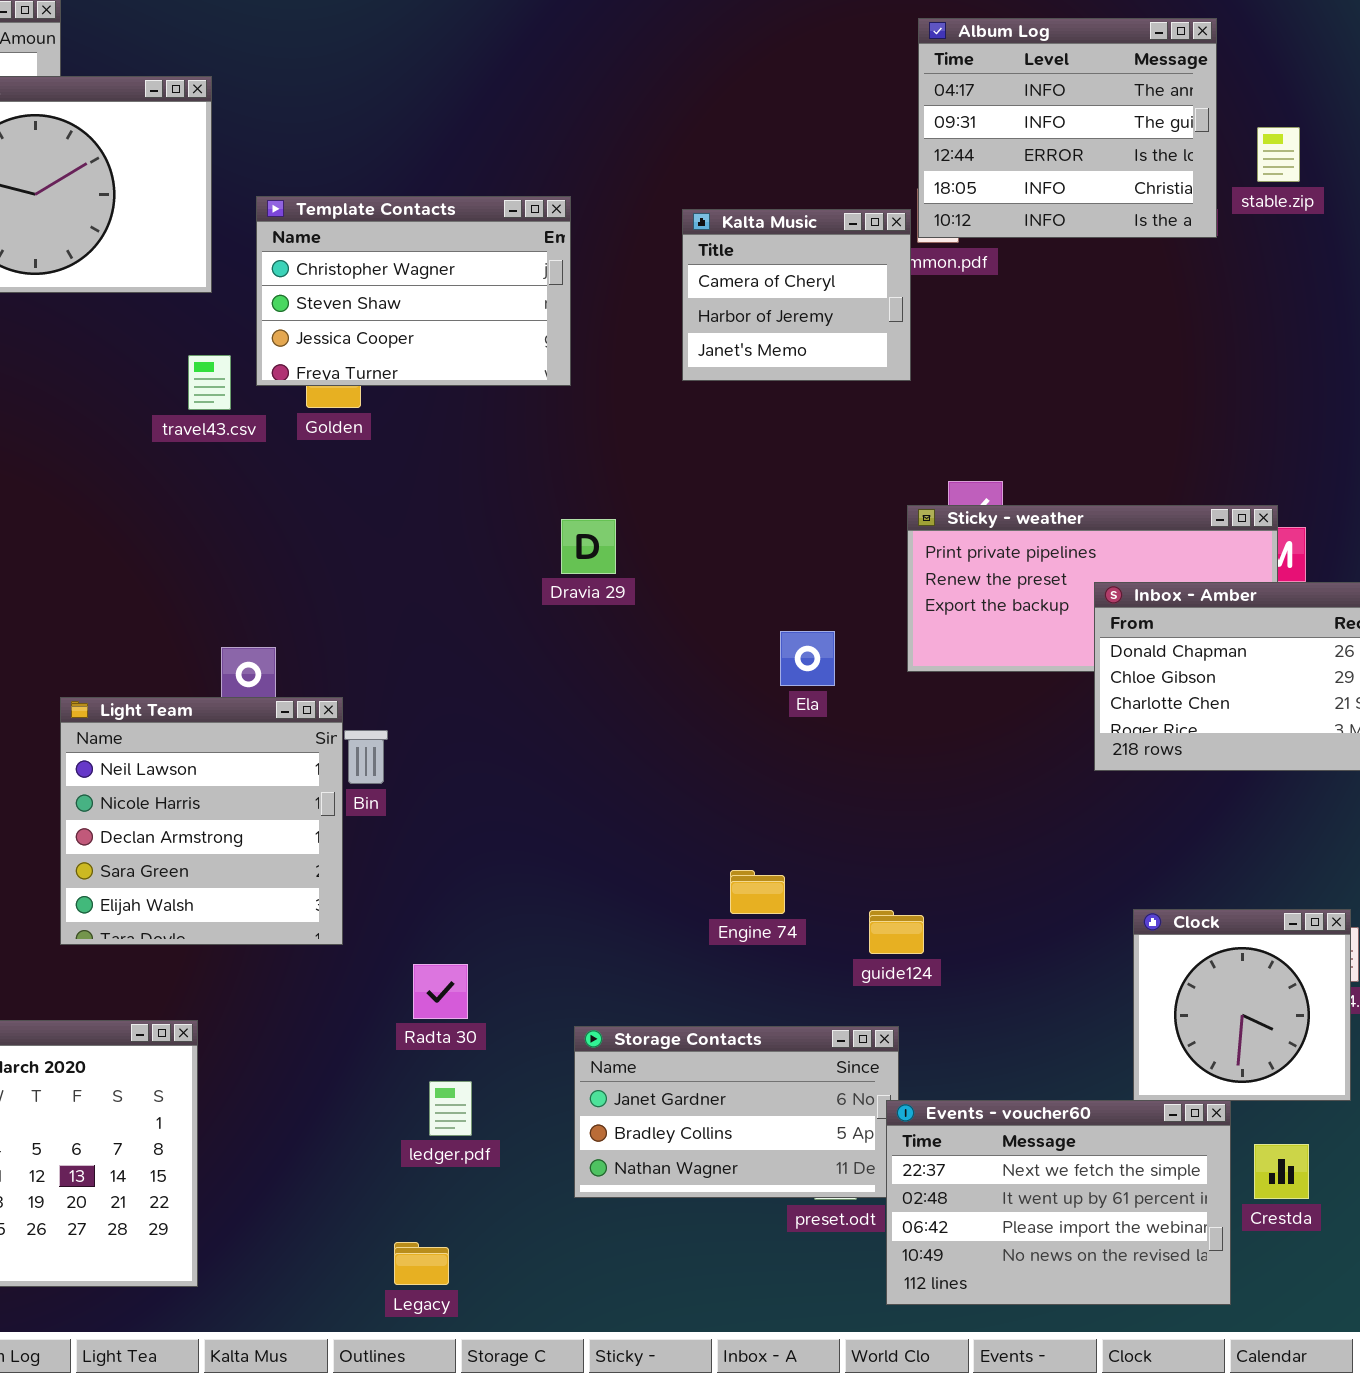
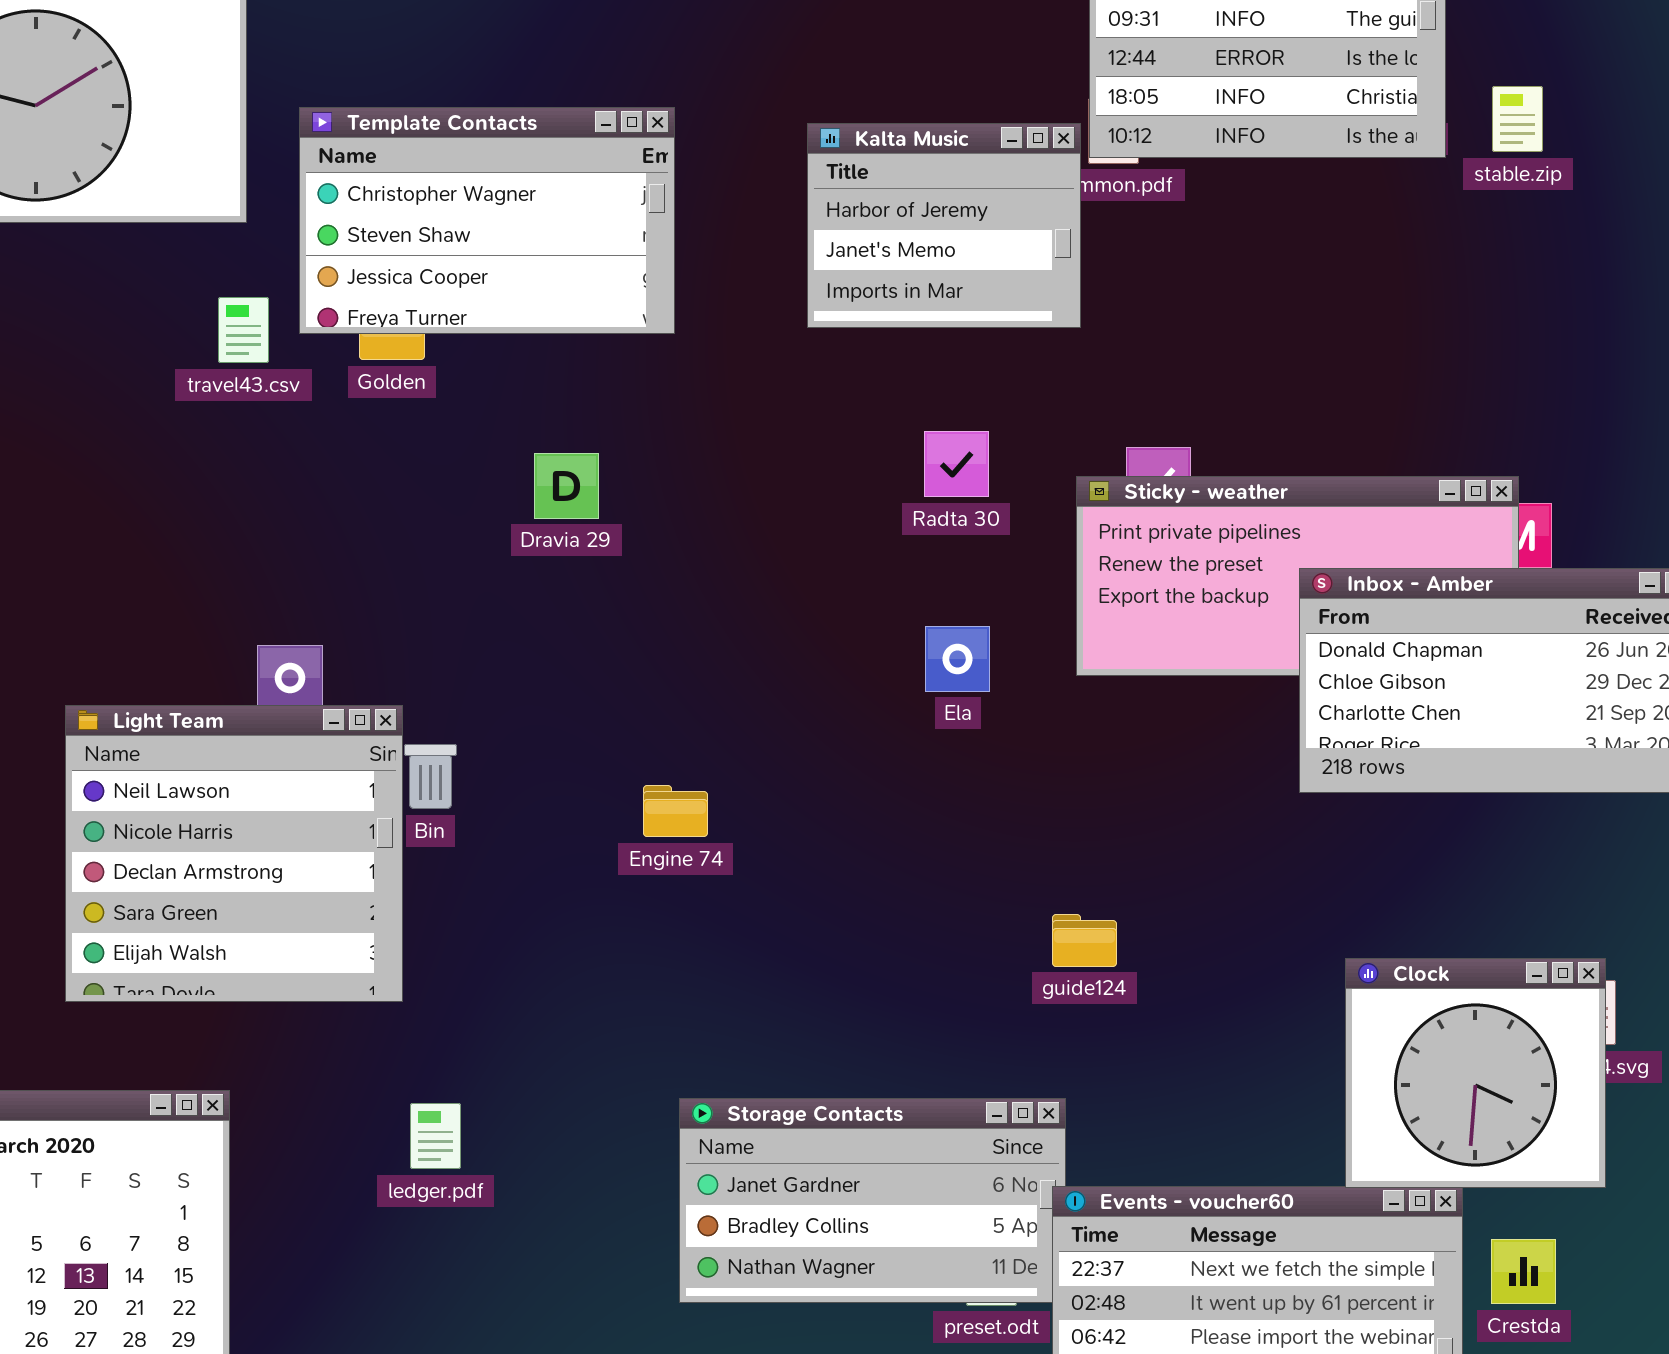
stable.zip: [1257,127,1300,182] -> [1492,86,1543,152], moved
Kalta Music: [682,209,911,381] -> [807,123,1081,328], scrolled down 1 row
Dravia 29: [561,519,616,574] -> [534,453,599,519], moved
Engine 74: [730,870,785,914] -> [643,785,708,837], moved
guide124: [869,910,924,954] -> [1052,914,1117,967], moved
Radta 30: [413,964,468,1019] -> [924,431,989,497], moved
ledger.pdf: [429,1081,472,1136] -> [410,1103,461,1169], moved

